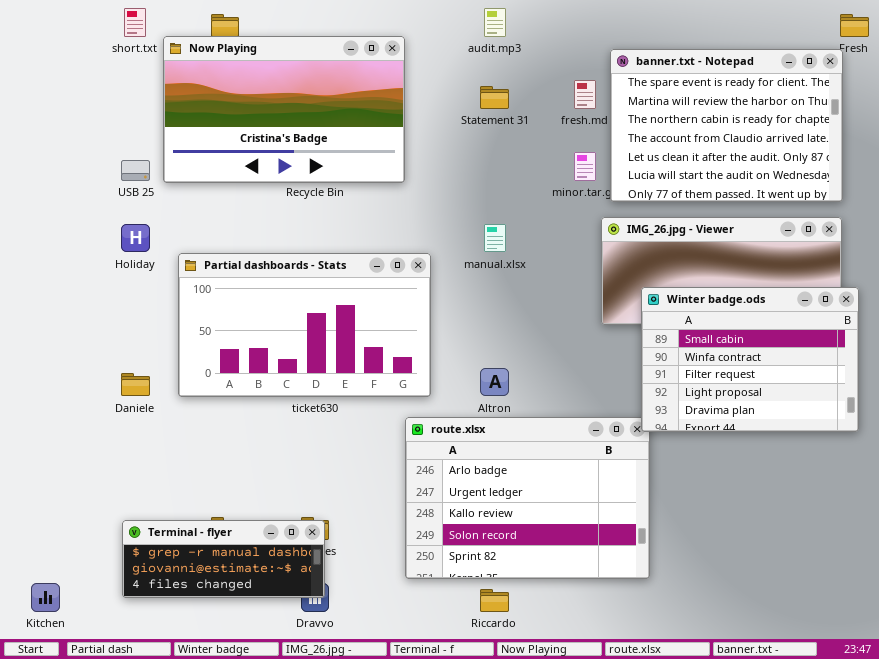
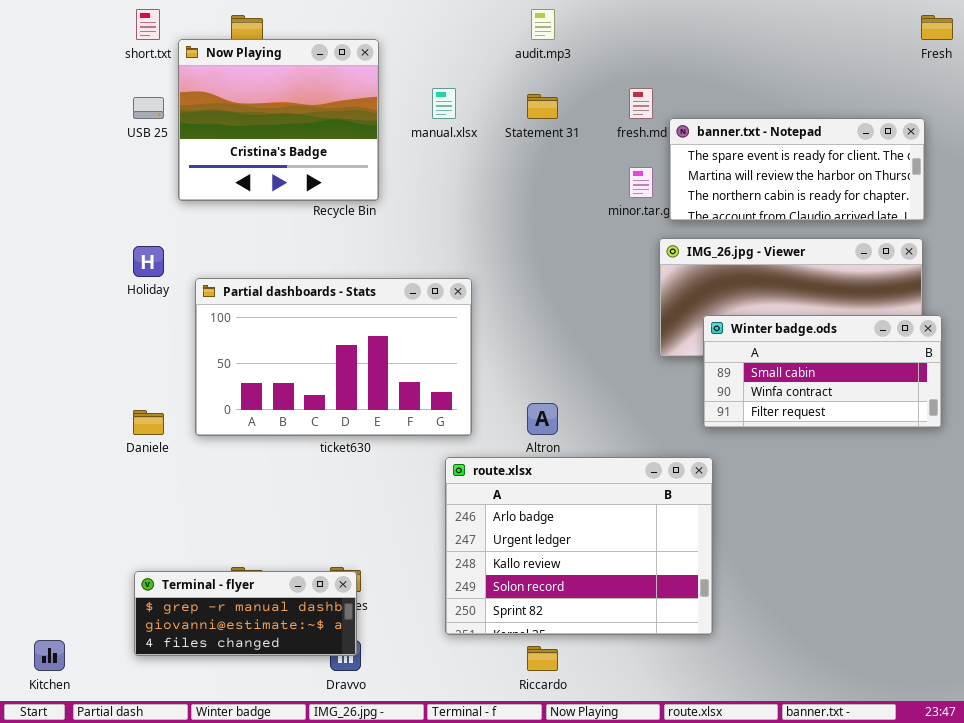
Now Playing: [163,36,405,183] -> [178,39,379,201], resized
banner.txt - Notepad: [610,49,843,202] -> [669,118,925,221], resized
USB 25: [121,160,150,181] -> [133,97,164,119], moved
manual.xlsx: [484,224,506,252] -> [432,88,456,119], moved
Winter badge.ods: [641,287,859,432] -> [703,315,942,428], resized

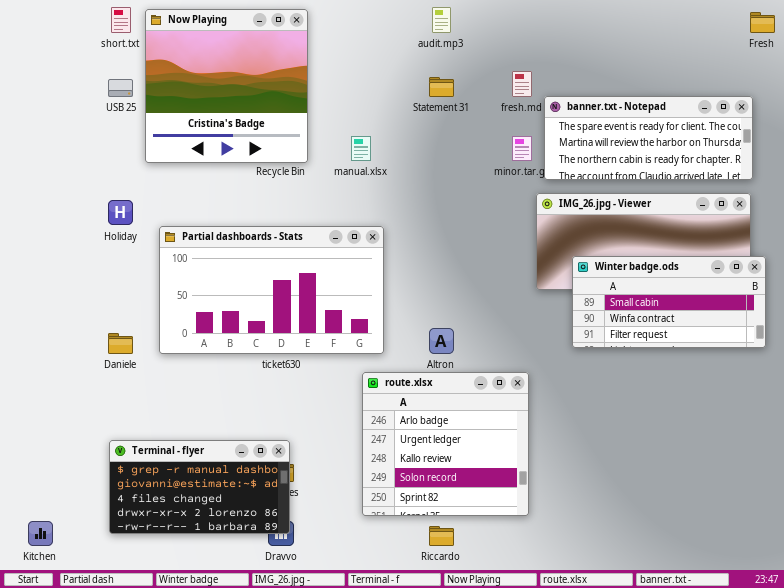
Now Playing: [178,39,379,201] -> [145,9,308,163], resized
manual.xlsx: [432,88,456,119] -> [351,136,371,161], moved
route.xlsx: [445,457,713,635] -> [362,372,529,516], resized
Terminal - flyer: [134,571,357,656] -> [109,440,290,534], resized

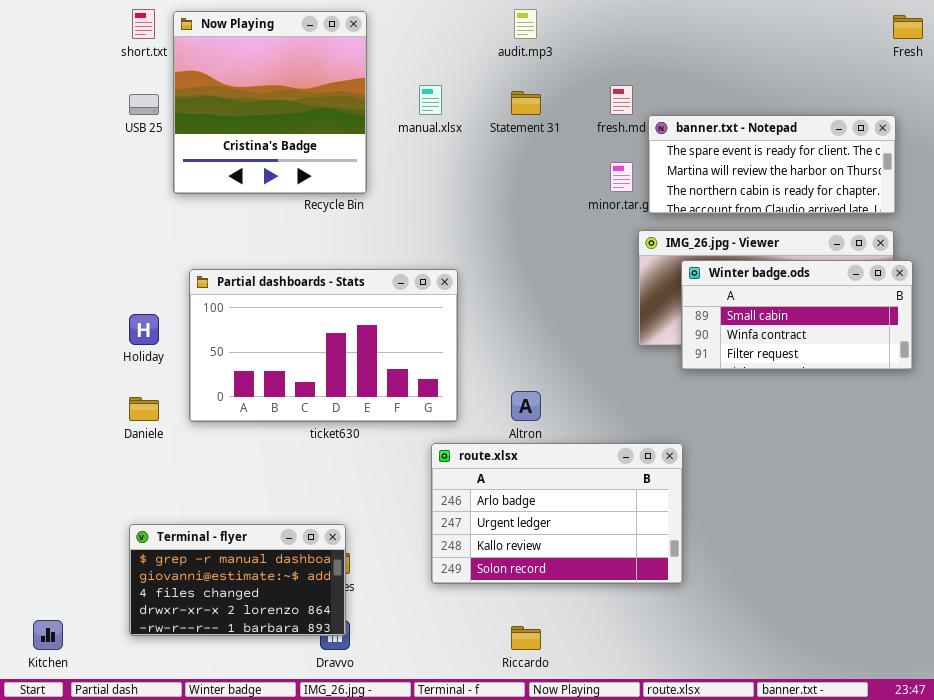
manual.xlsx: [351,136,371,161] -> [419,85,442,115], moved
Holiday: [108,200,133,225] -> [129,314,159,345], moved
Winter badge.ods: [572,256,766,348] -> [681,260,913,370], moved
route.xlsx: [362,372,529,516] -> [431,443,683,584], resized

